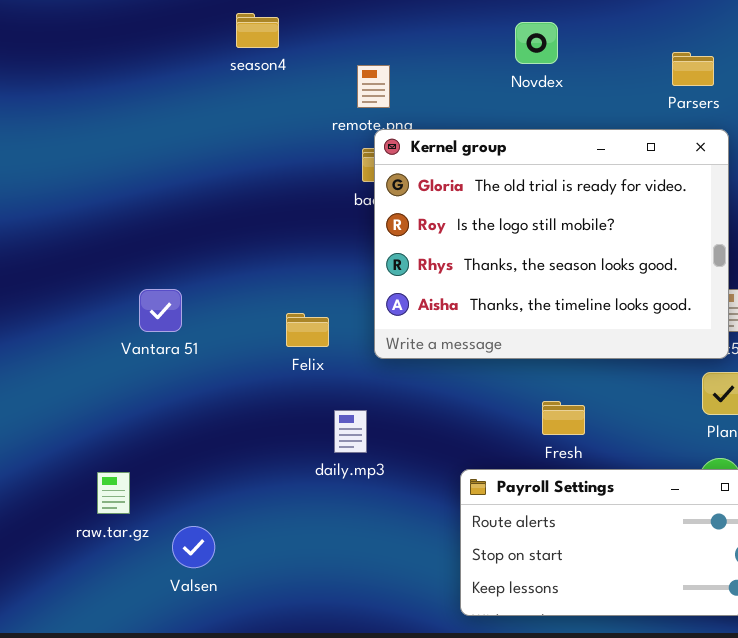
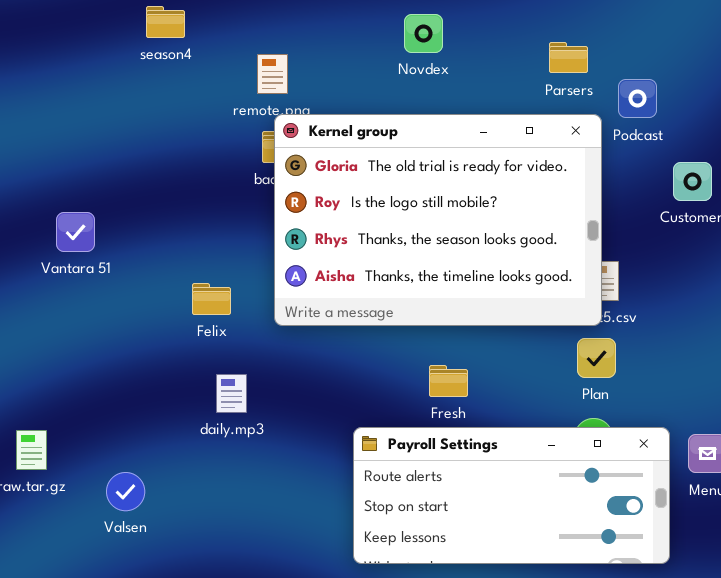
Vantara 51: [139,289,182,332] -> [56,212,95,252], moved
daily.mp3: [334,410,367,453] -> [216,374,247,413], moved
Valsen: [172,526,215,568] -> [106,472,145,511], moved

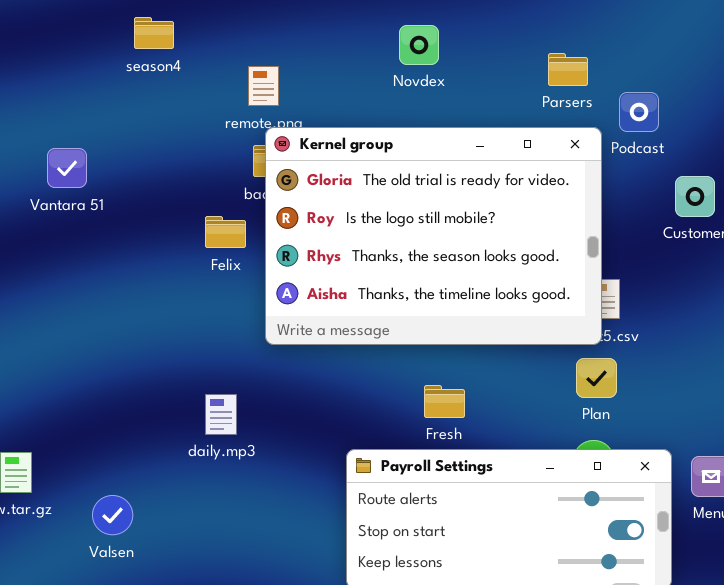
Vantara 51: [56,212,95,252] -> [47,148,87,188], moved
Felix: [192,283,231,315] -> [205,216,246,248], moved

